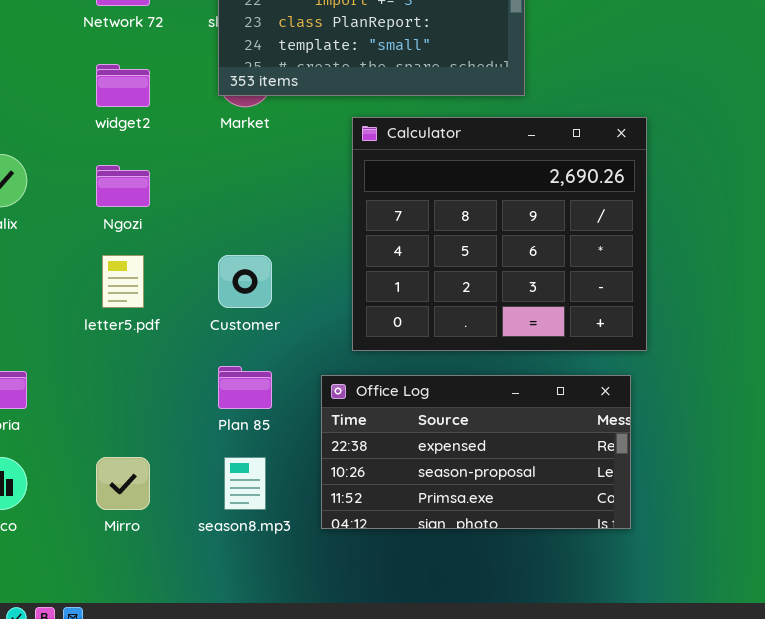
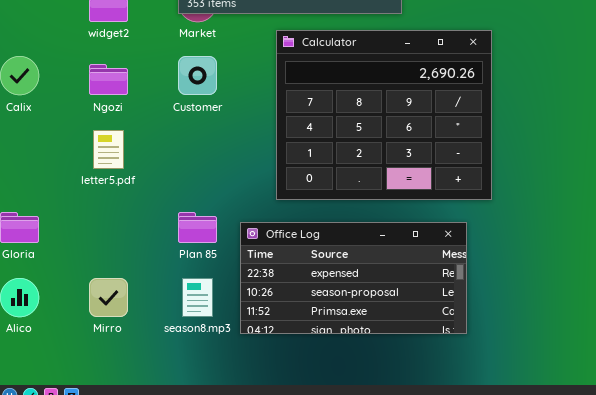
Customer: [218,255,272,308] -> [178,56,217,95], moved
Office Log: [321,375,631,529] -> [240,222,467,334], moved

